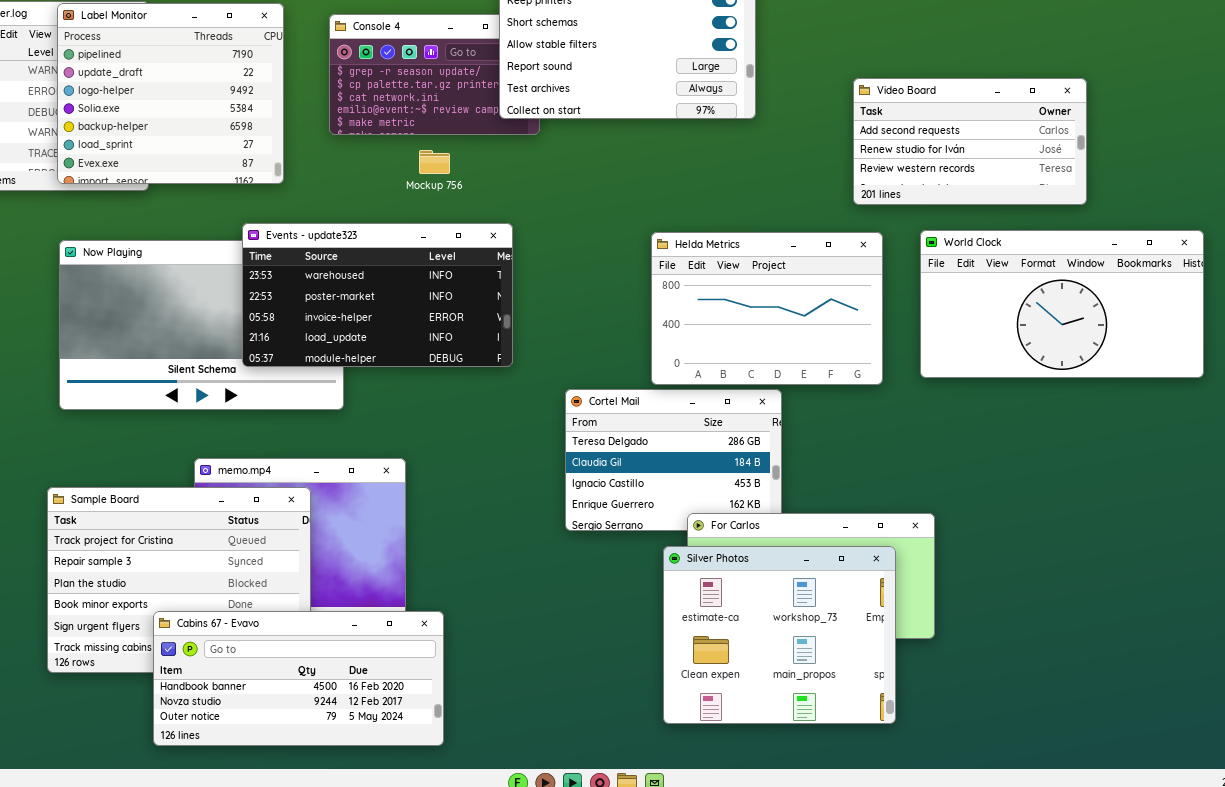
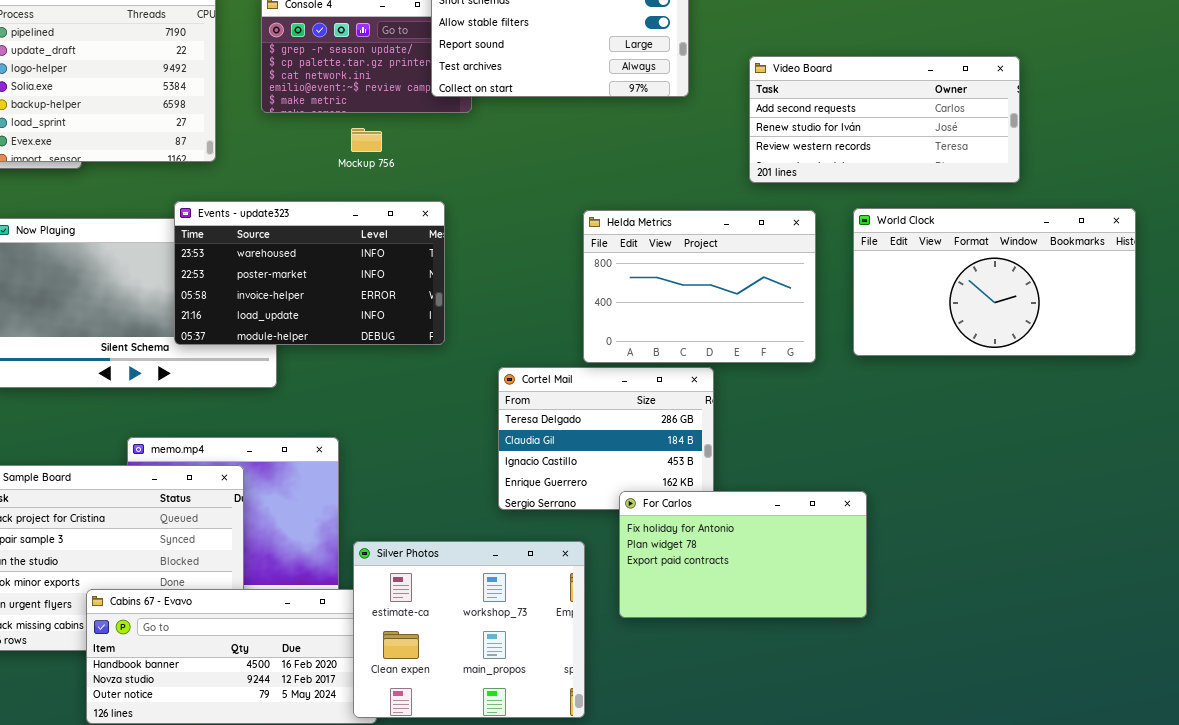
Video Board: [853,78,1087,205] -> [749,56,1020,183], resized
Silver Photos: [663,546,896,724] -> [353,541,585,718], moved

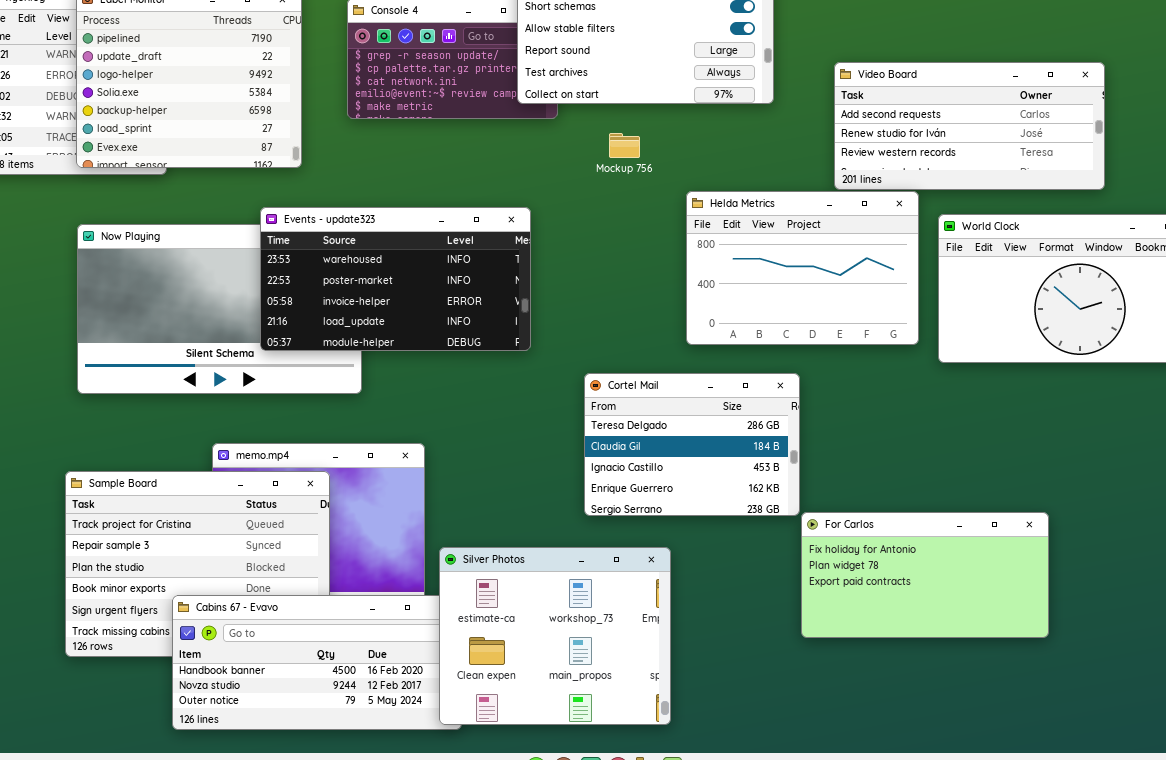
Mockup 756: [351,128,382,152] -> [609,133,640,158], moved
Helda Metrics: [583,210,816,363] -> [686,191,919,345], moved
For Carlos: [619,491,867,618] -> [801,512,1049,638], moved

